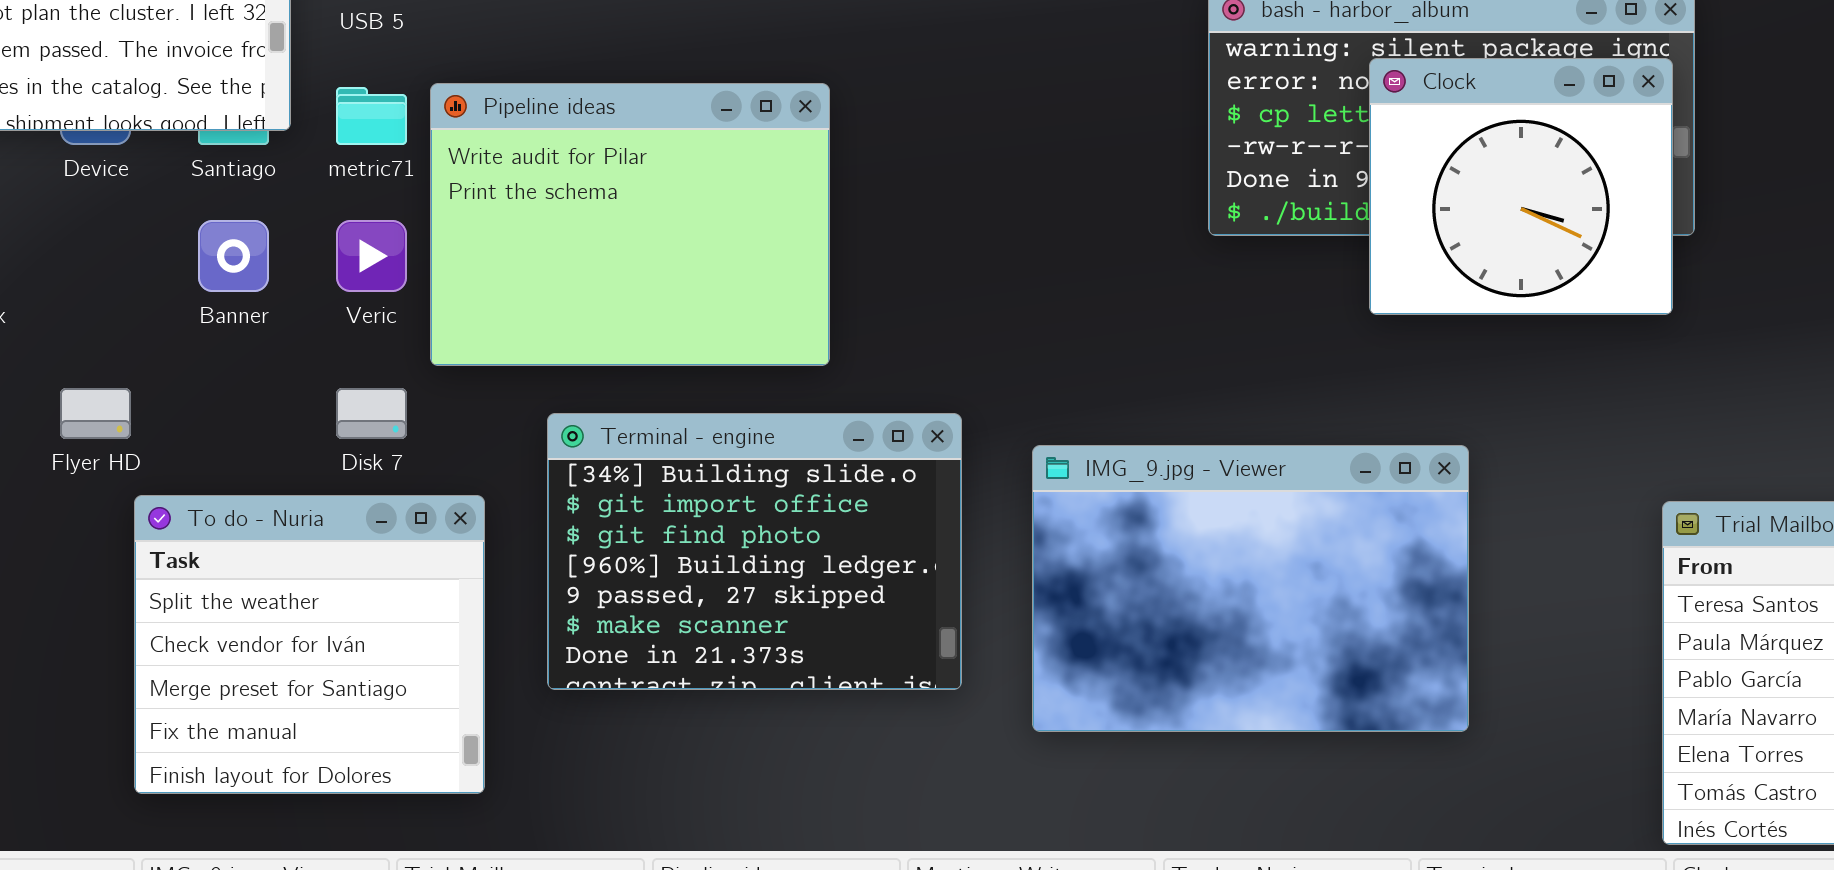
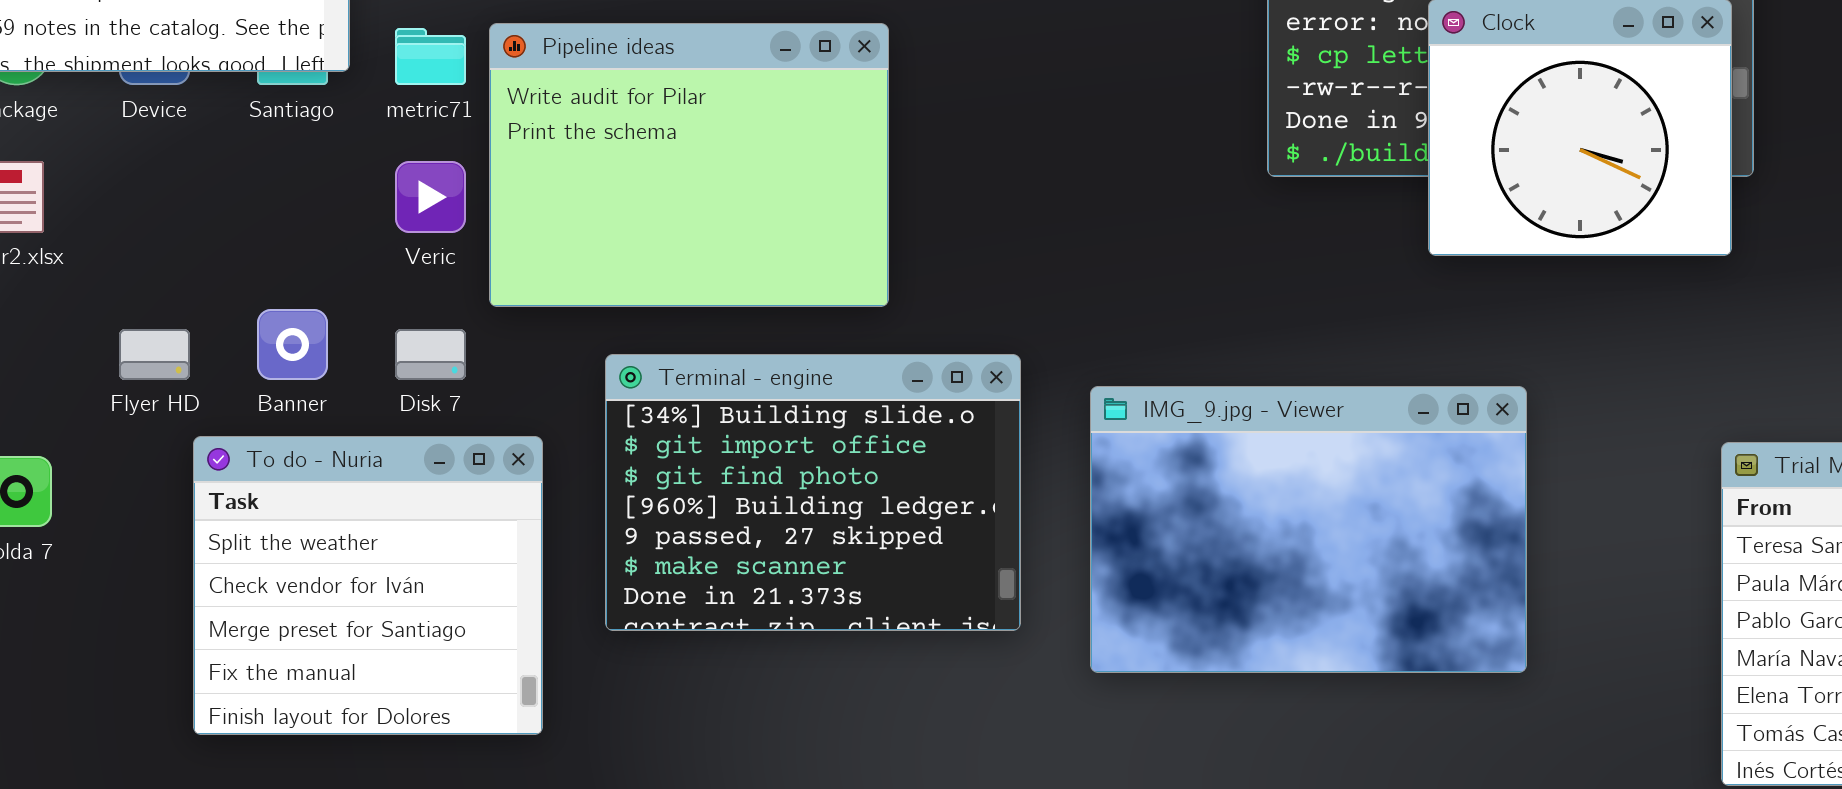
Banner: [198,220,269,292] -> [257,309,328,380], moved

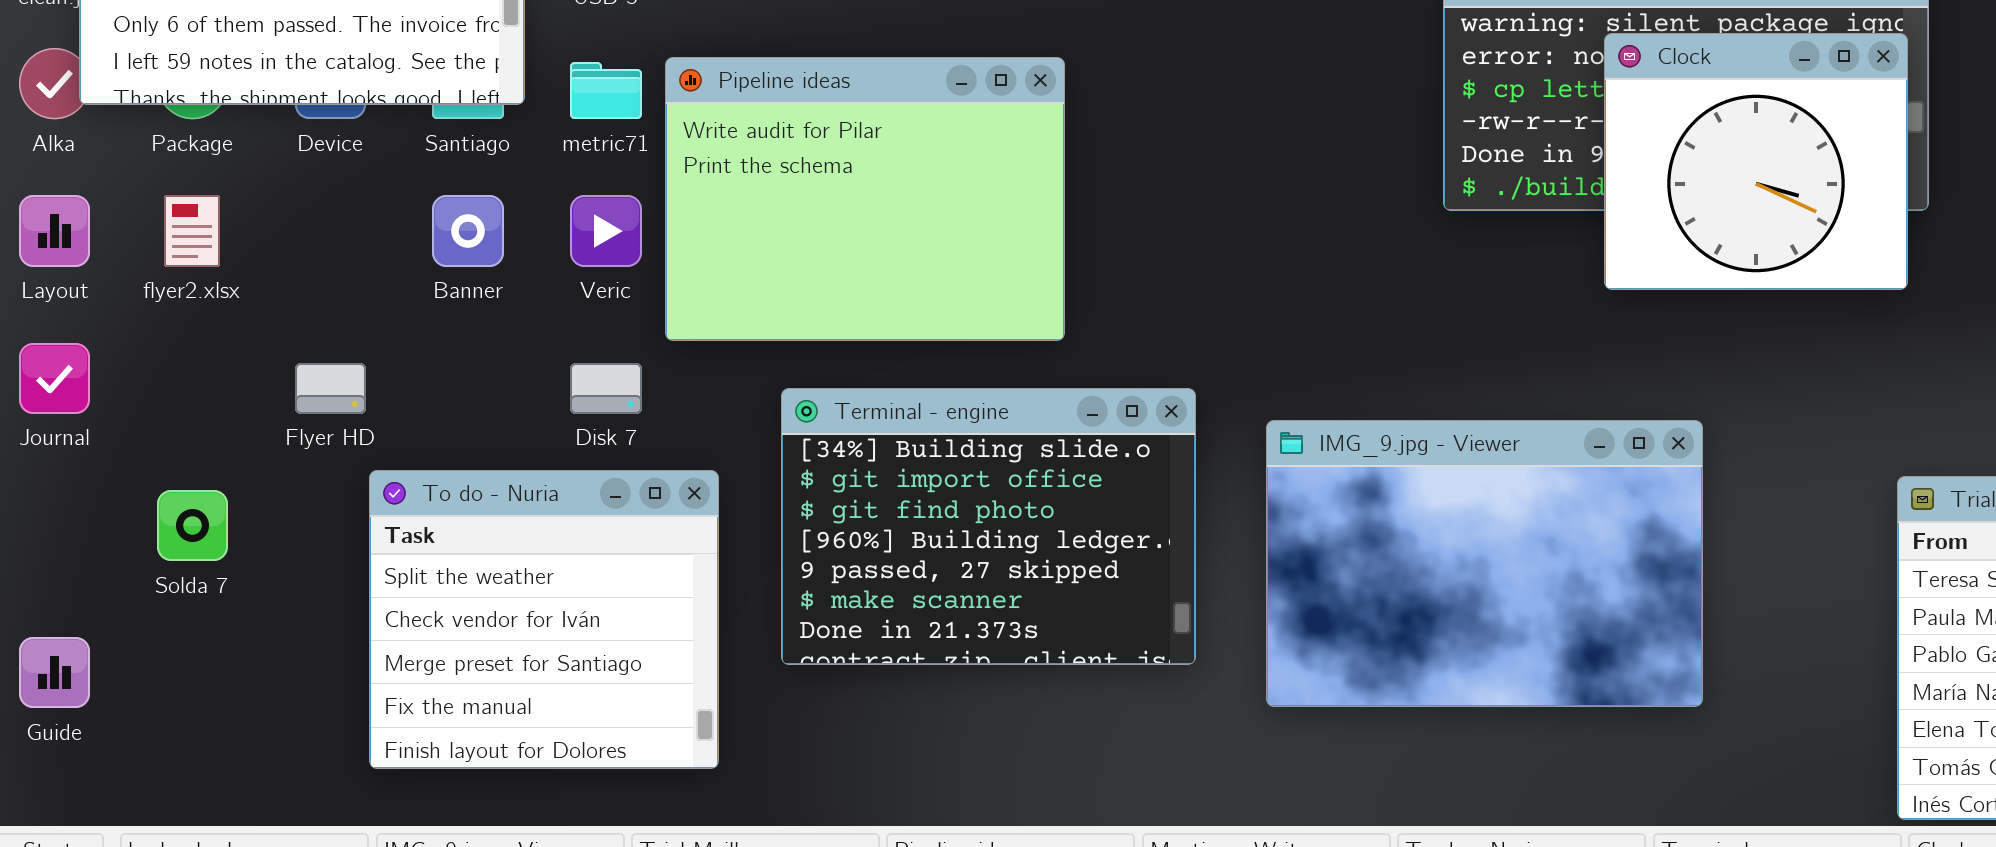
Banner: [257,309,328,380] -> [432,195,504,267], moved

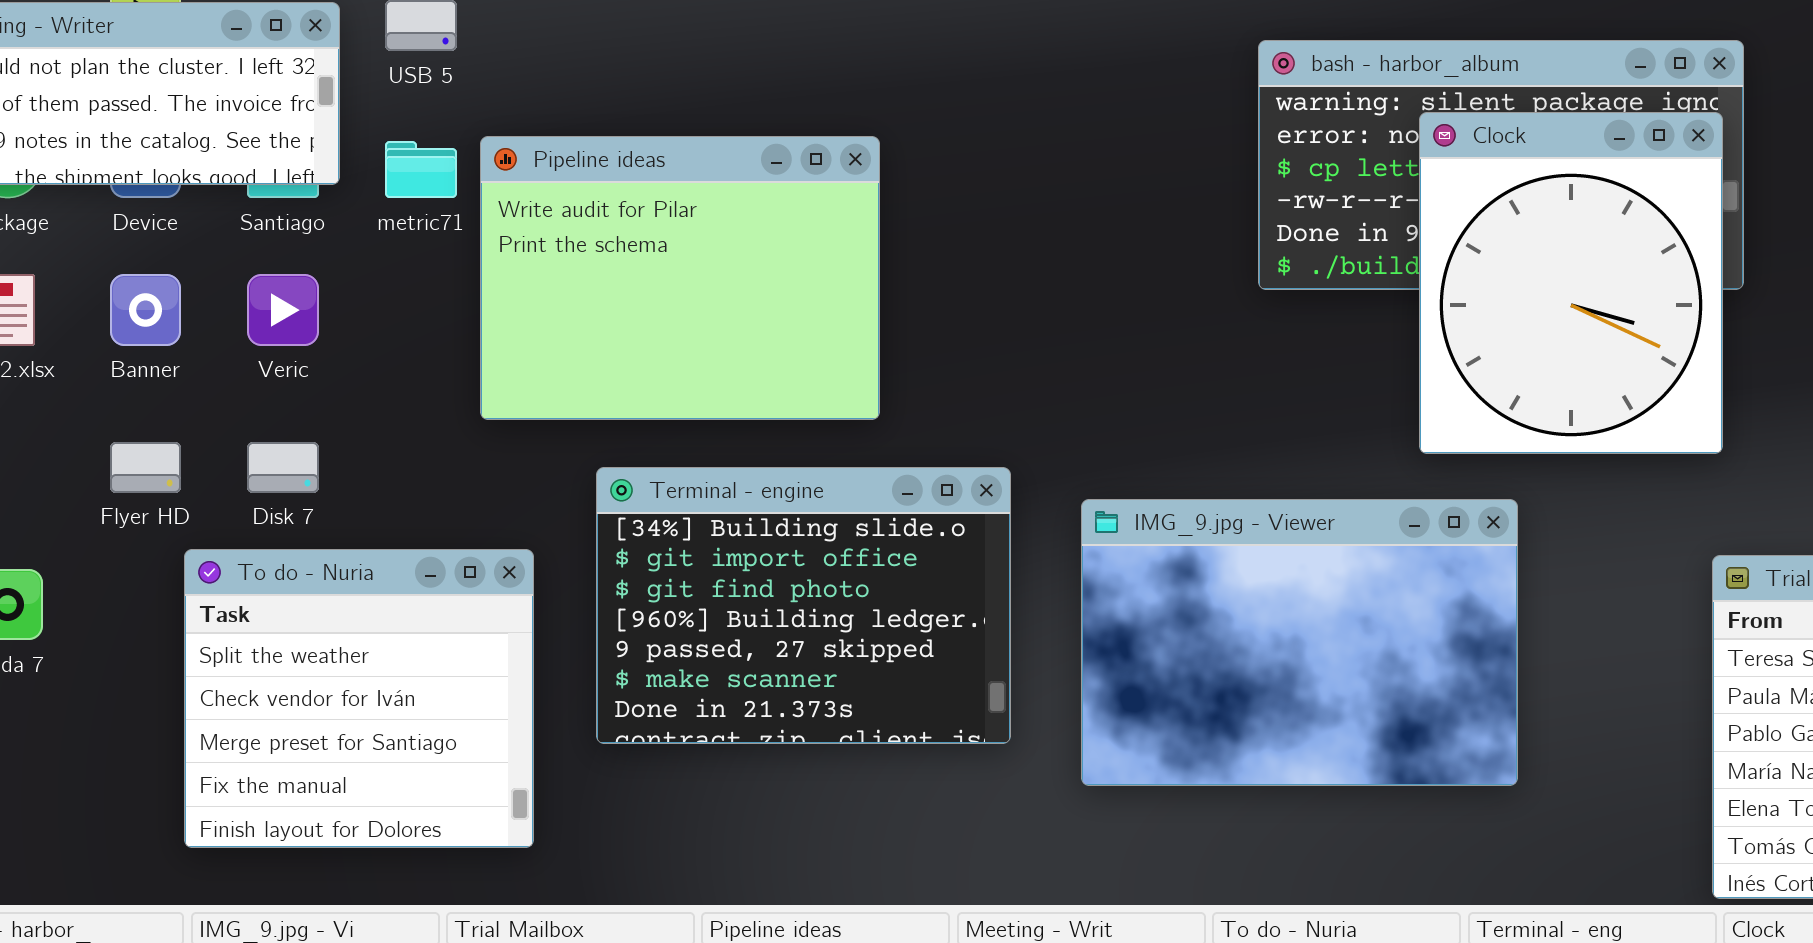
Clock: [1604,33,1908,290] -> [1419,112,1723,454], resized
Banner: [432,195,504,267] -> [110,274,181,346], moved
Veric: [570,195,642,267] -> [247,274,319,346], moved
Disk 7: [570,363,642,414] -> [247,442,319,493], moved

